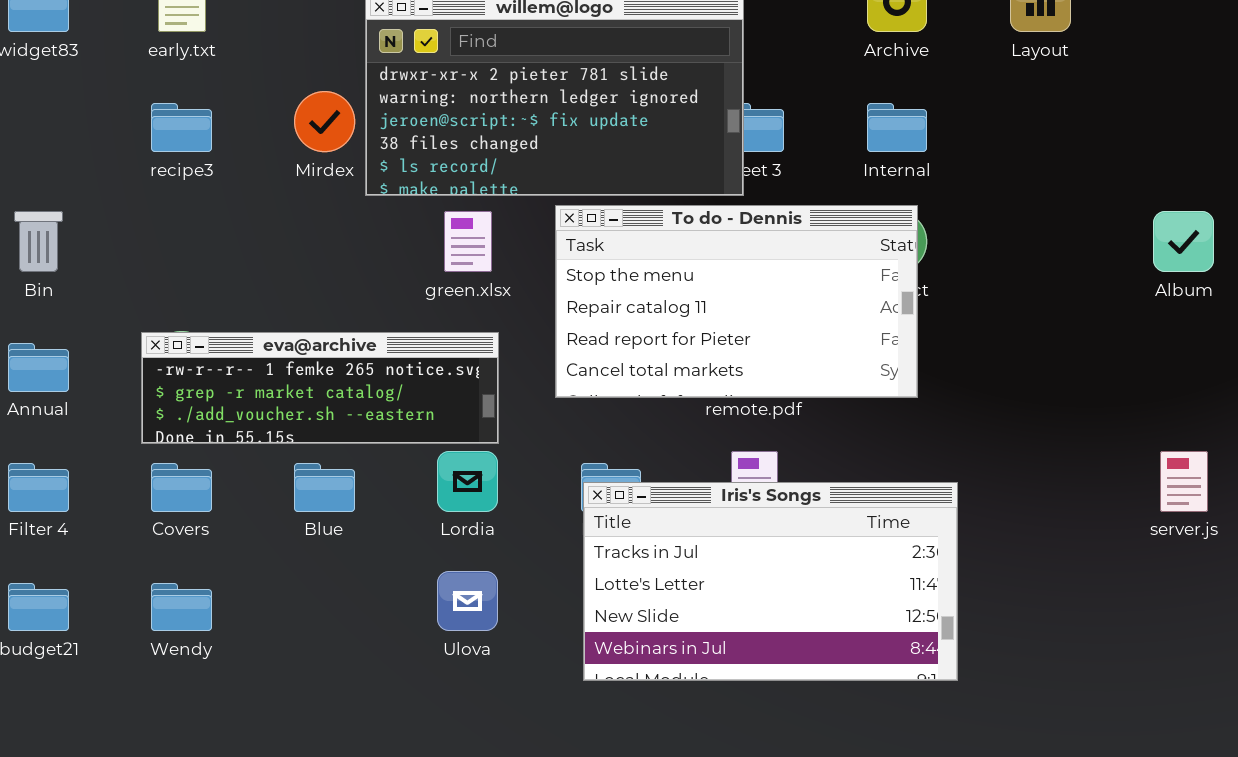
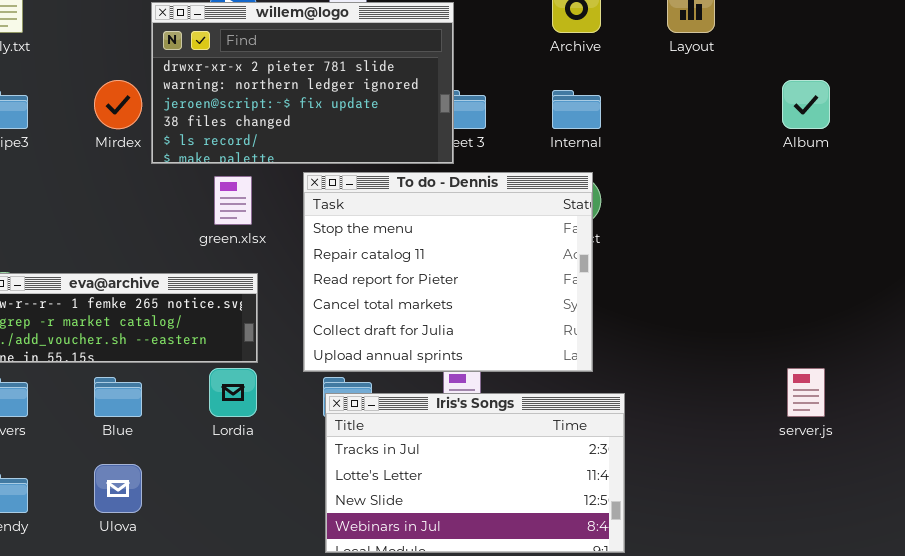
To do - Dennis: [555,205,918,398] -> [303,172,593,372], resized
Album: [1153,211,1214,272] -> [782,80,830,129], moved
Ulova: [437,571,498,631] -> [94,464,142,513], moved

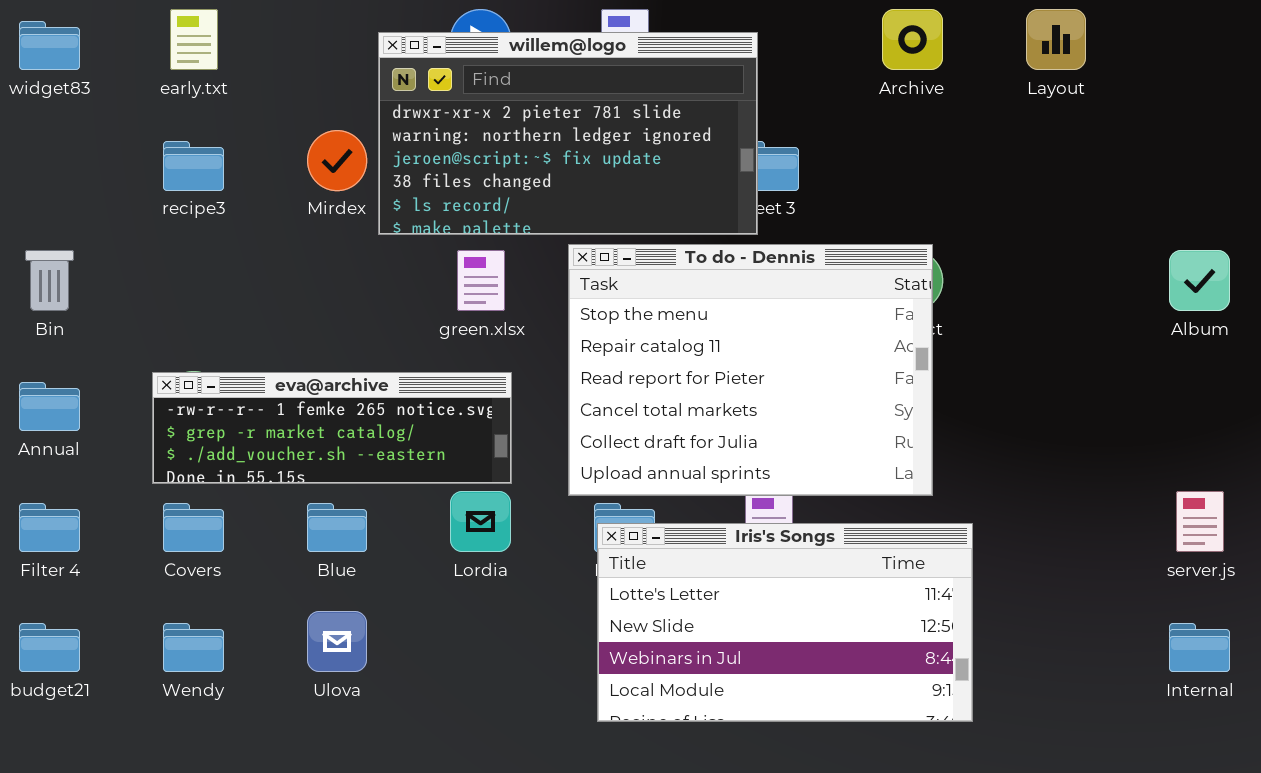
Album: [782,80,830,129] -> [1169,250,1230,311], moved
Internal: [552,90,601,129] -> [1169,623,1230,672], moved
Iris's Songs: [325,393,625,553] -> [597,523,973,722], scrolled down 1 row

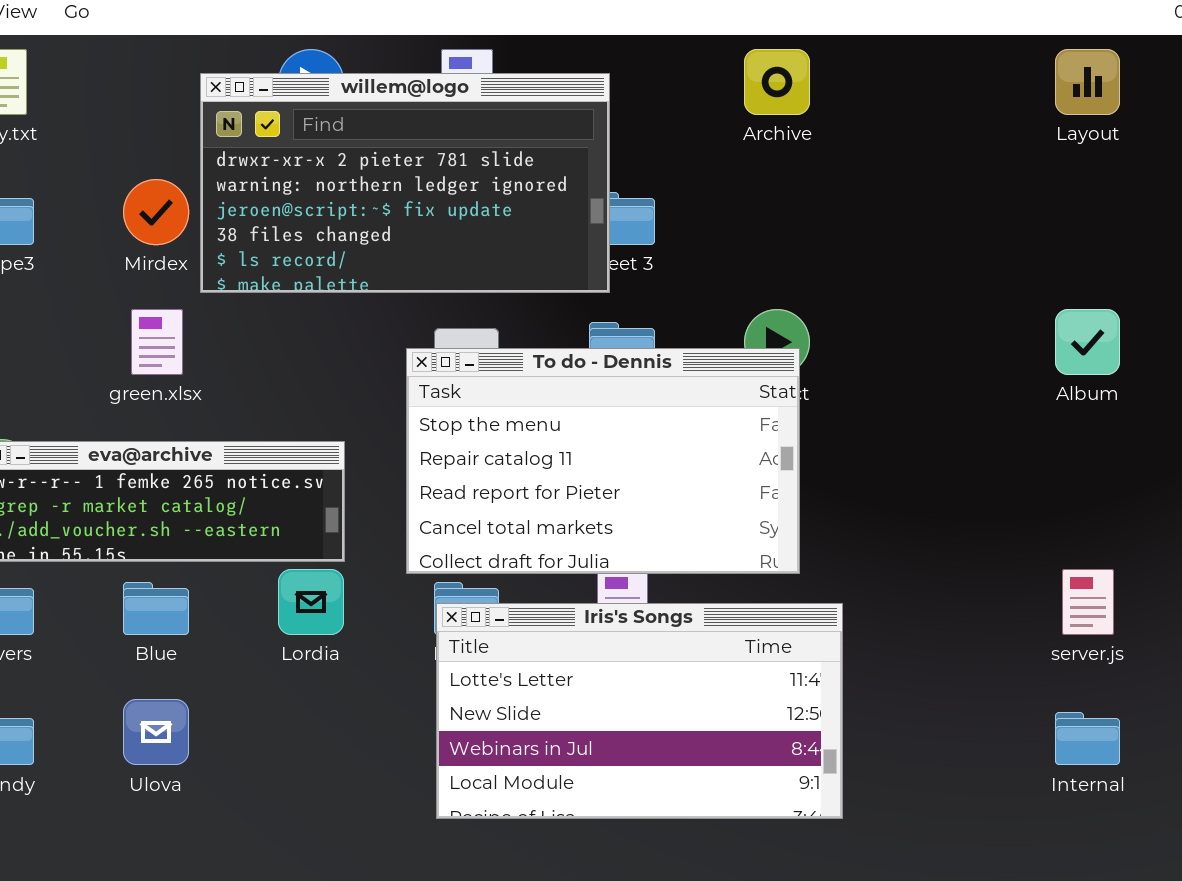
Layout: [1026,9,1086,70] -> [1055,49,1120,115], moved
To do - Dennis: [568,244,933,496] -> [406,348,800,574], resized
green.xlsx: [457,250,505,311] -> [131,309,183,375], moved

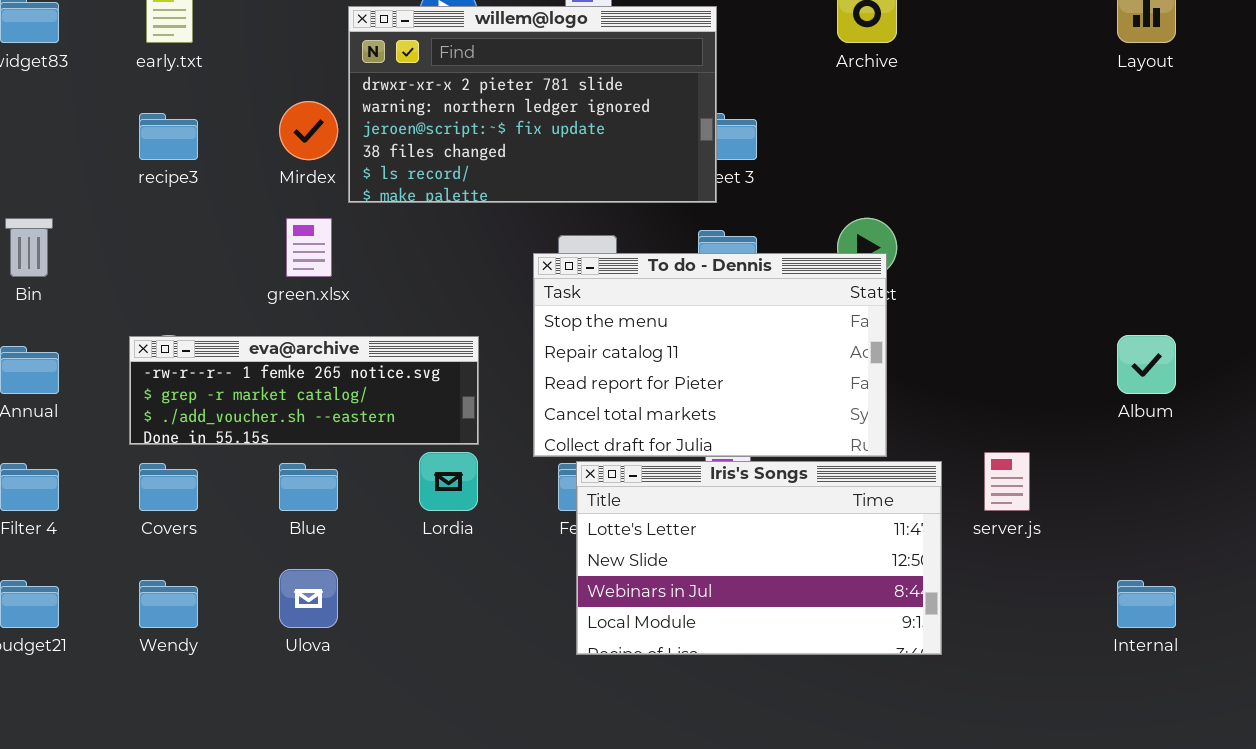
Album: [1055,309,1120,375] -> [1117,335,1176,394], moved
server.js: [1062,569,1114,635] -> [984,452,1030,511], moved
Iris's Songs: [436,603,843,819] -> [576,461,942,655], moved

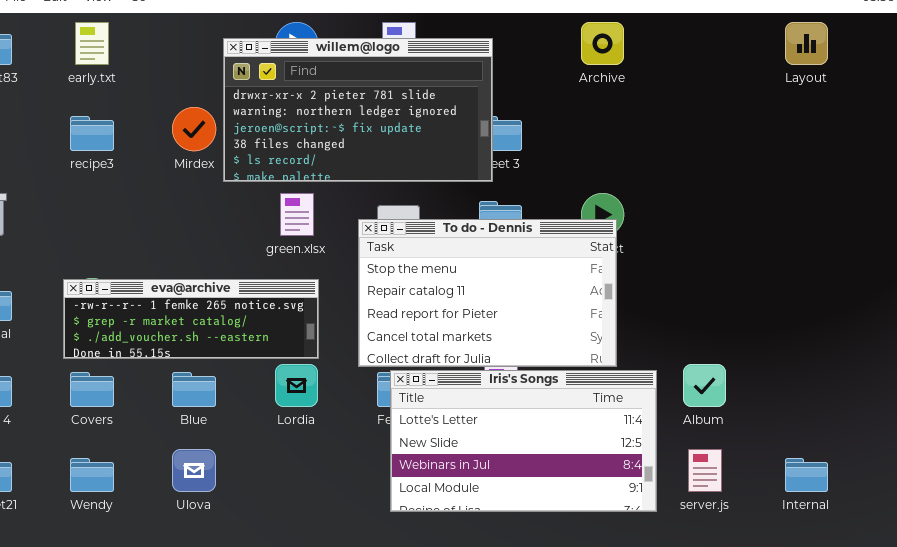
green.xlsx: [286,218,332,277] -> [280,193,314,236], moved
Album: [1117,335,1176,394] -> [683,364,726,407], moved
server.js: [984,452,1030,511] -> [688,449,722,492], moved

